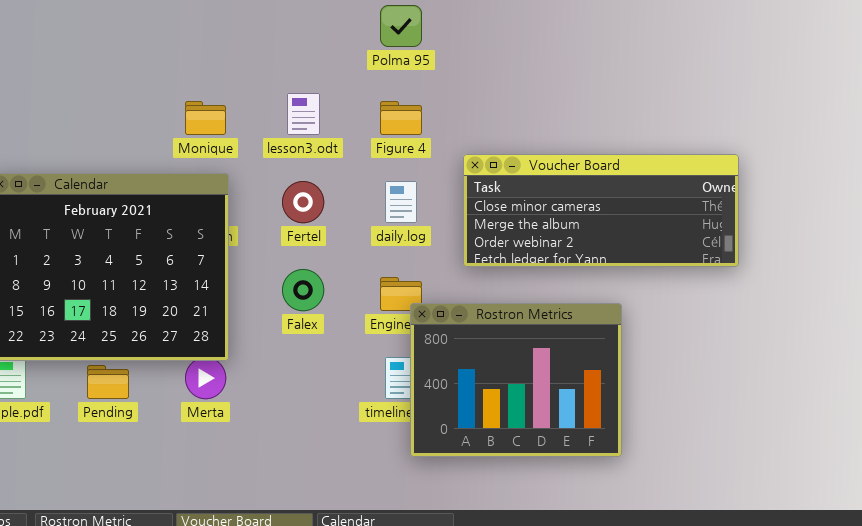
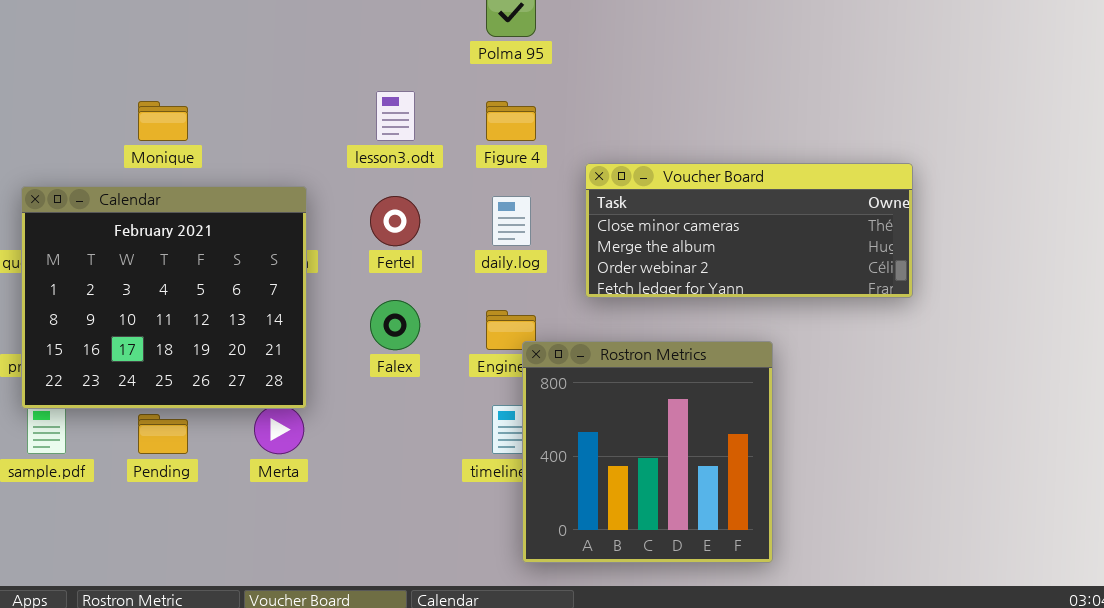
Monique: [185,101,226,135] -> [138,101,188,141], moved
Rostron Metrics: [410,303,622,457] -> [522,341,773,563], resized

